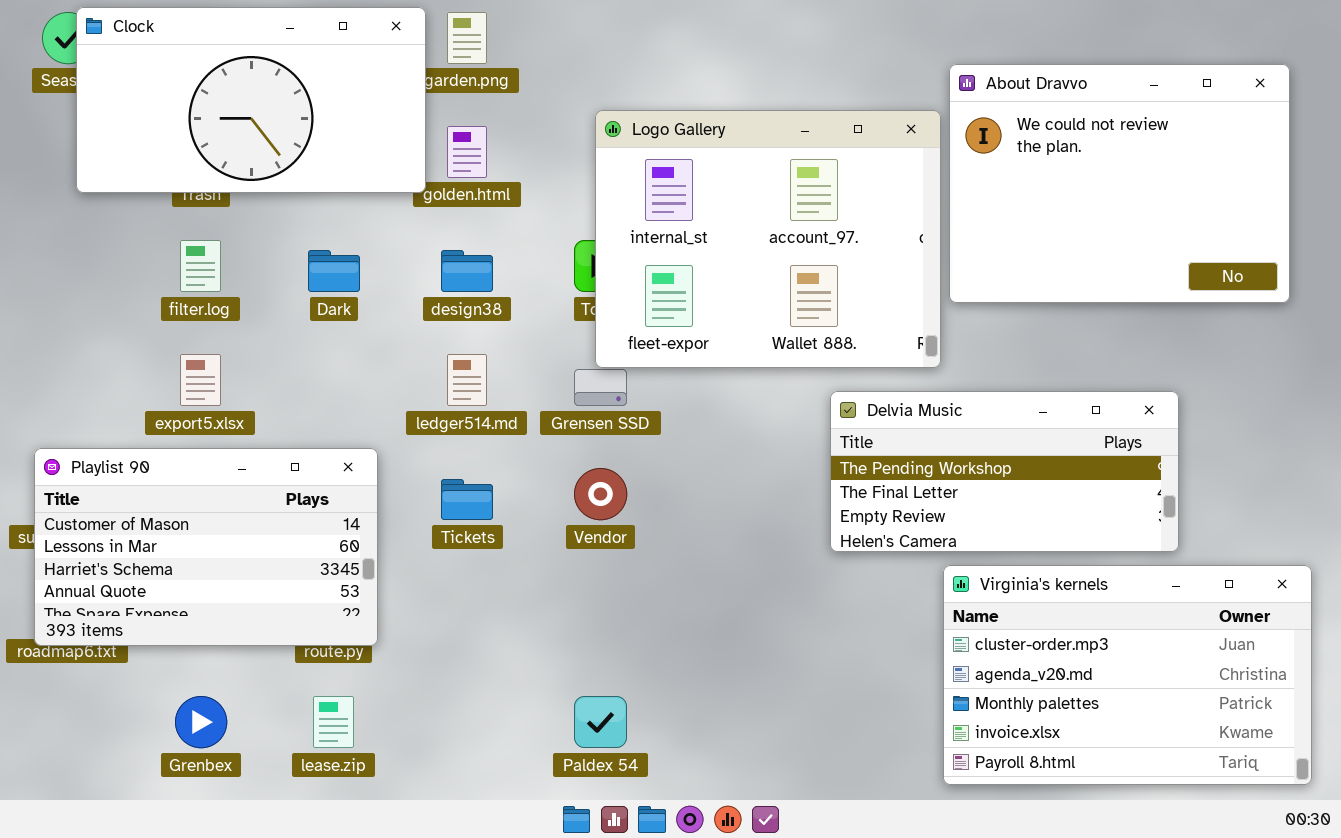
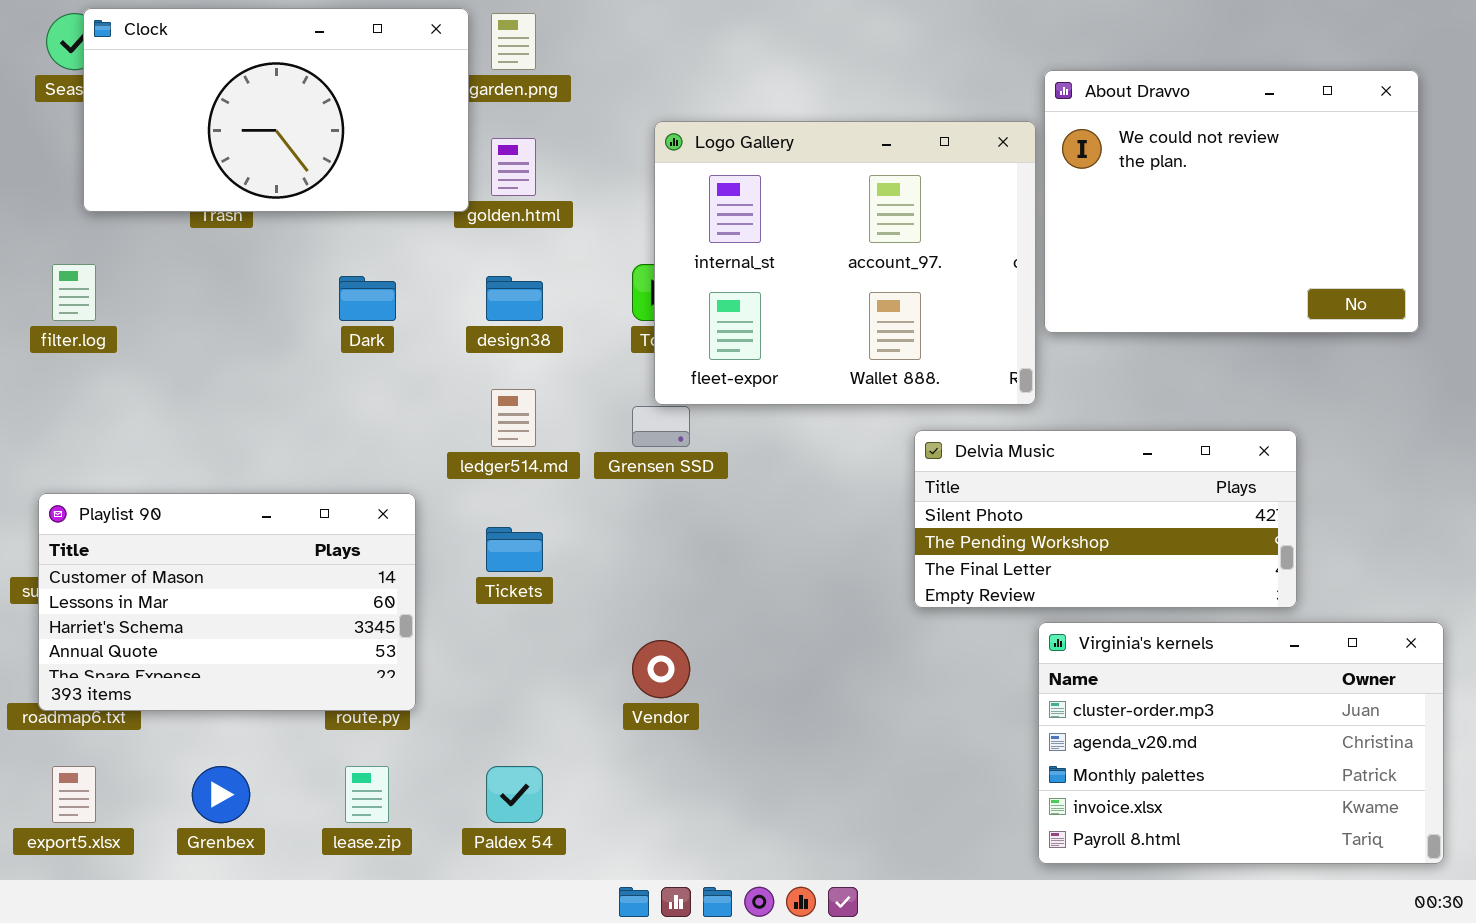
filter.log: [180,240,221,292] -> [52,264,96,321], moved
export5.xlsx: [180,354,221,406] -> [52,766,96,823], moved
Delvia Music: [830,391,1179,552] -> [914,430,1297,608], scrolled up 1 row
Vendor: [574,468,627,520] -> [632,640,690,698], moved
Paldex 54: [574,696,627,748] -> [486,766,543,823], moved

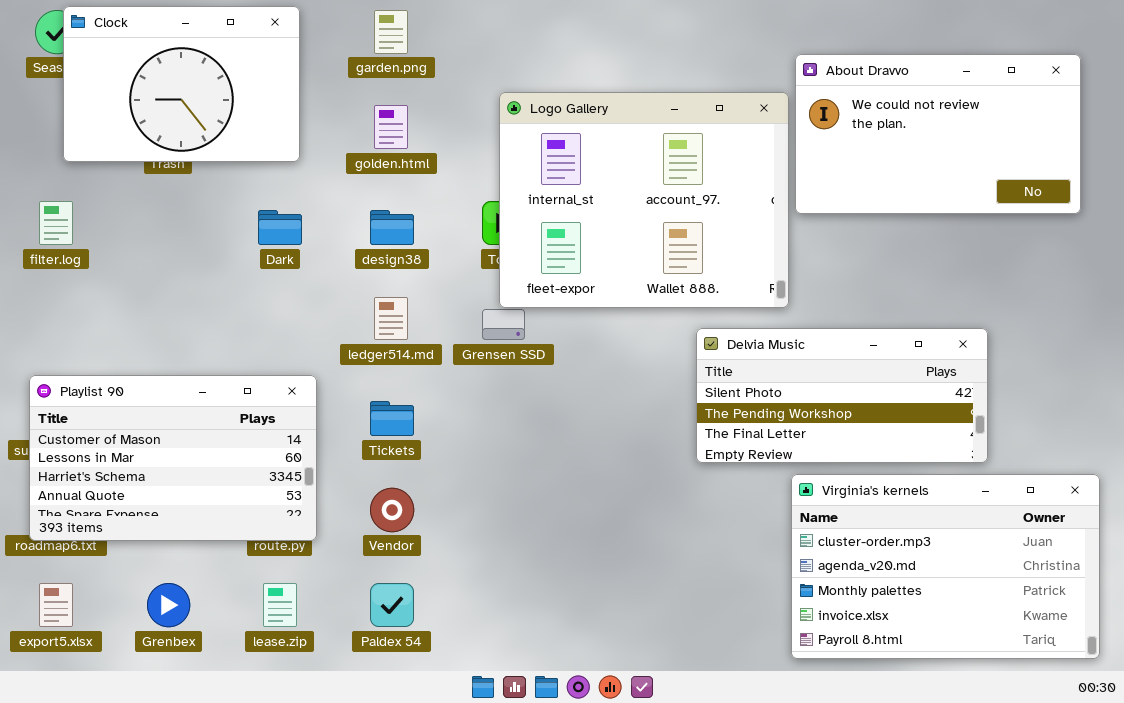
Clock: [83,8,469,212] -> [63,6,300,162], resized
About Dravvo: [1044,70,1419,333] -> [795,54,1081,214], resized
Vendor: [632,640,690,698] -> [370,488,414,532], moved

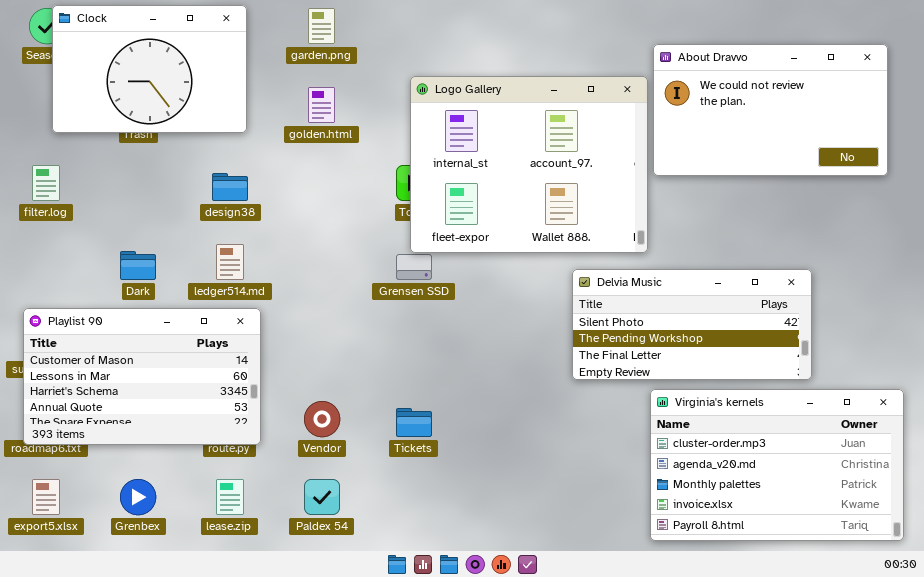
Dark: [258,210,302,245] -> [120,251,156,280], moved
design38: [370,210,414,245] -> [212,173,248,201], moved
ledger514.md: [374,297,408,340] -> [216,244,244,280], moved
Tickets: [370,401,414,436] -> [396,408,432,437], moved

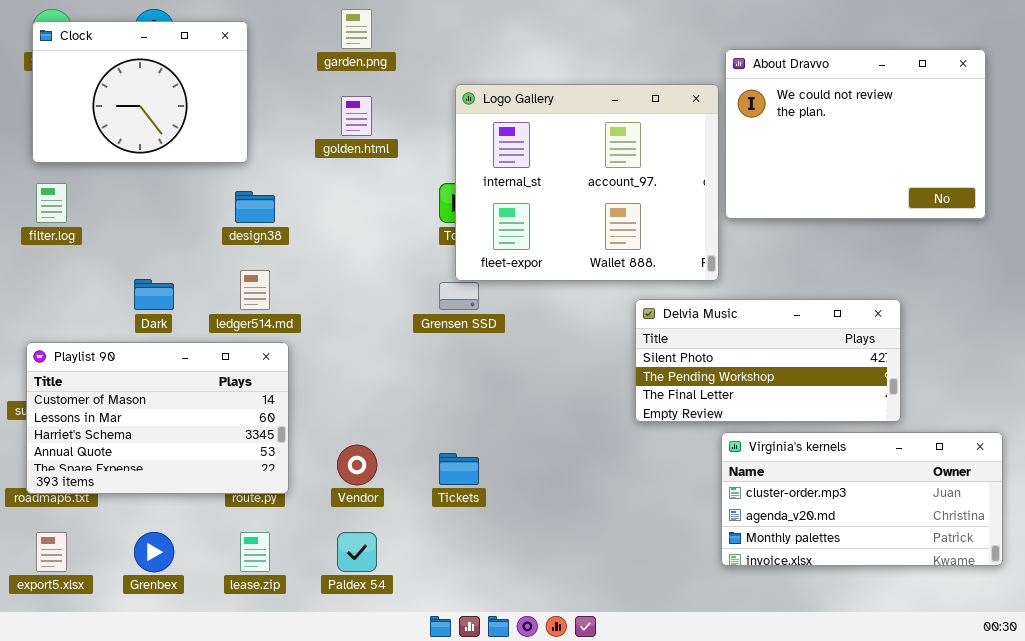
Clock: [52,5,247,133] -> [32,21,248,163], moved
About Dravvo: [653,44,888,176] -> [725,49,986,219], resized
Virginia's kernels: [650,389,904,541] -> [721,432,1003,566], resized

